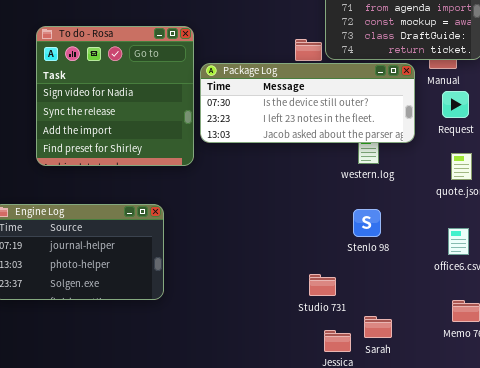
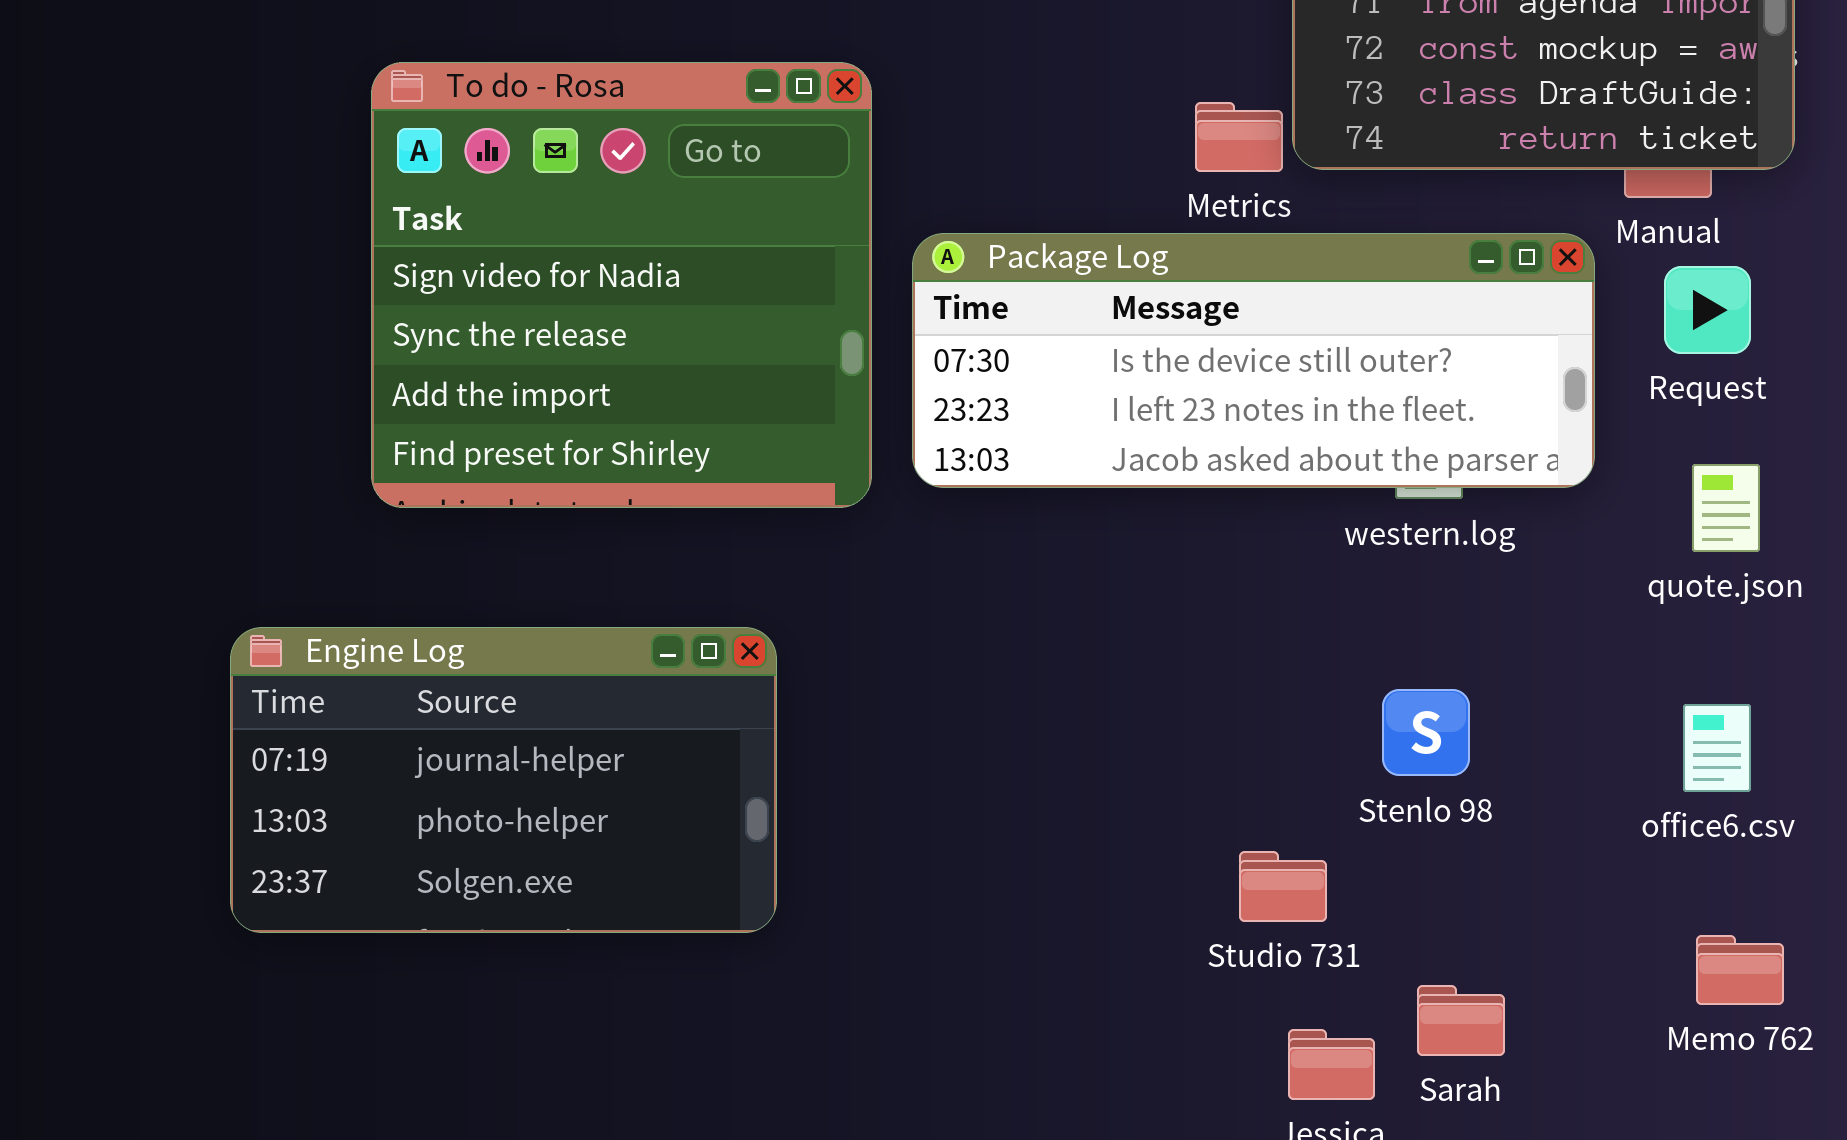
Package Log: [200,63,415,143] -> [912,233,1595,488], moved
Stenlo 98: [353,209,381,237] -> [1382,689,1470,776], moved

